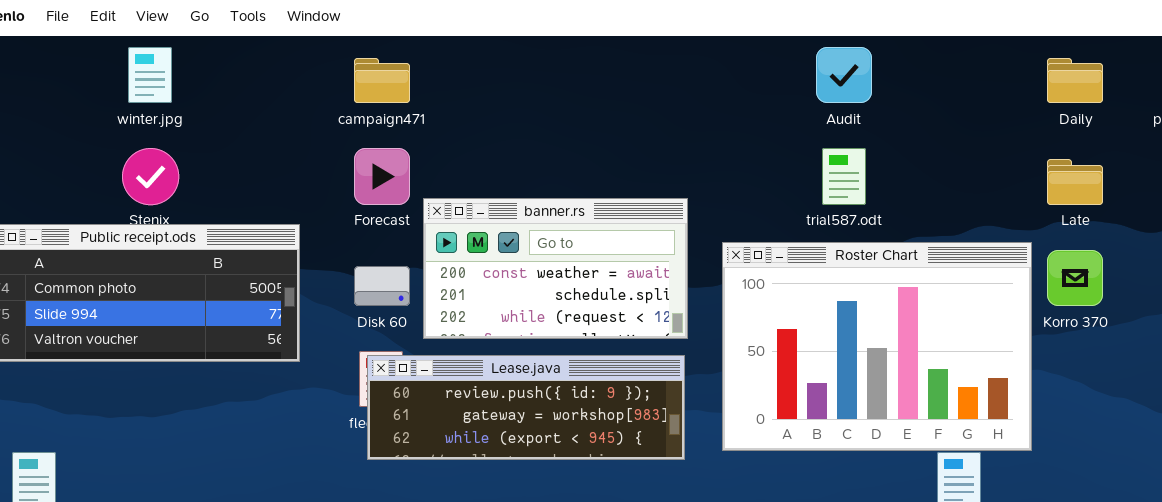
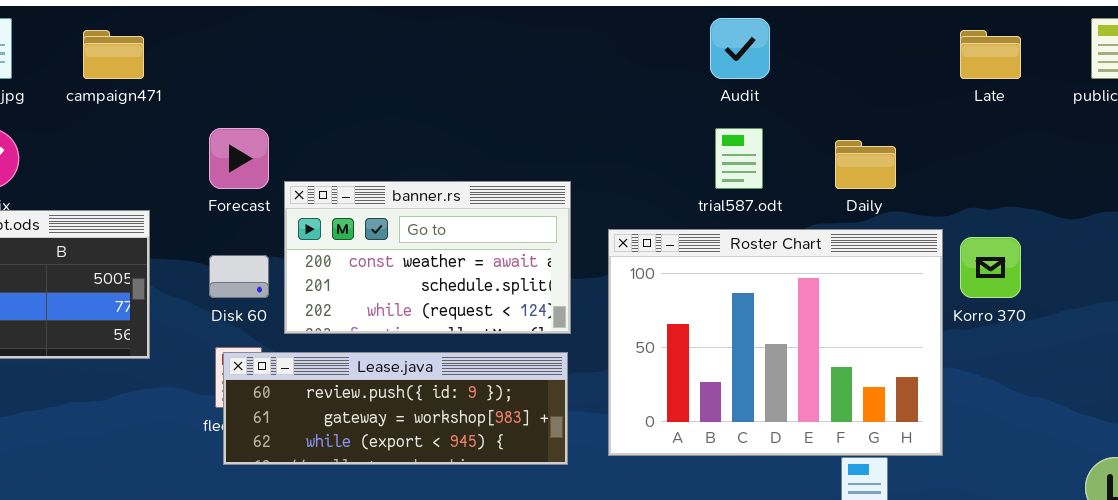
campaign471: [354,58,410,103] -> [83,30,144,79], moved
Daily: [1047,58,1103,103] -> [835,140,896,189], moved
Late: [1047,159,1103,205] -> [960,30,1021,79], moved

